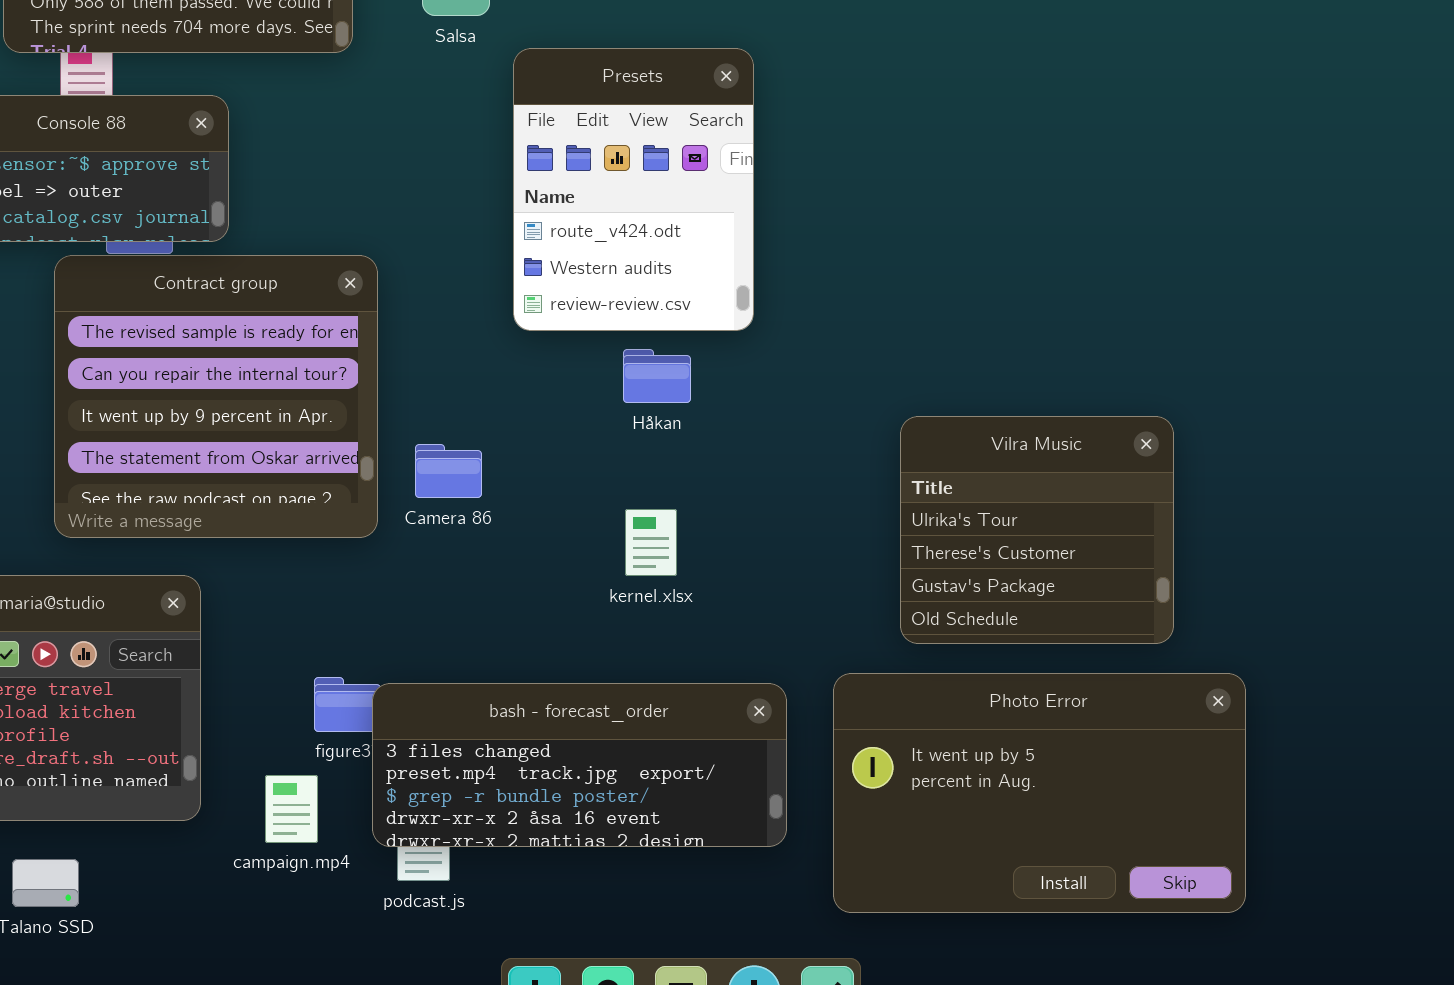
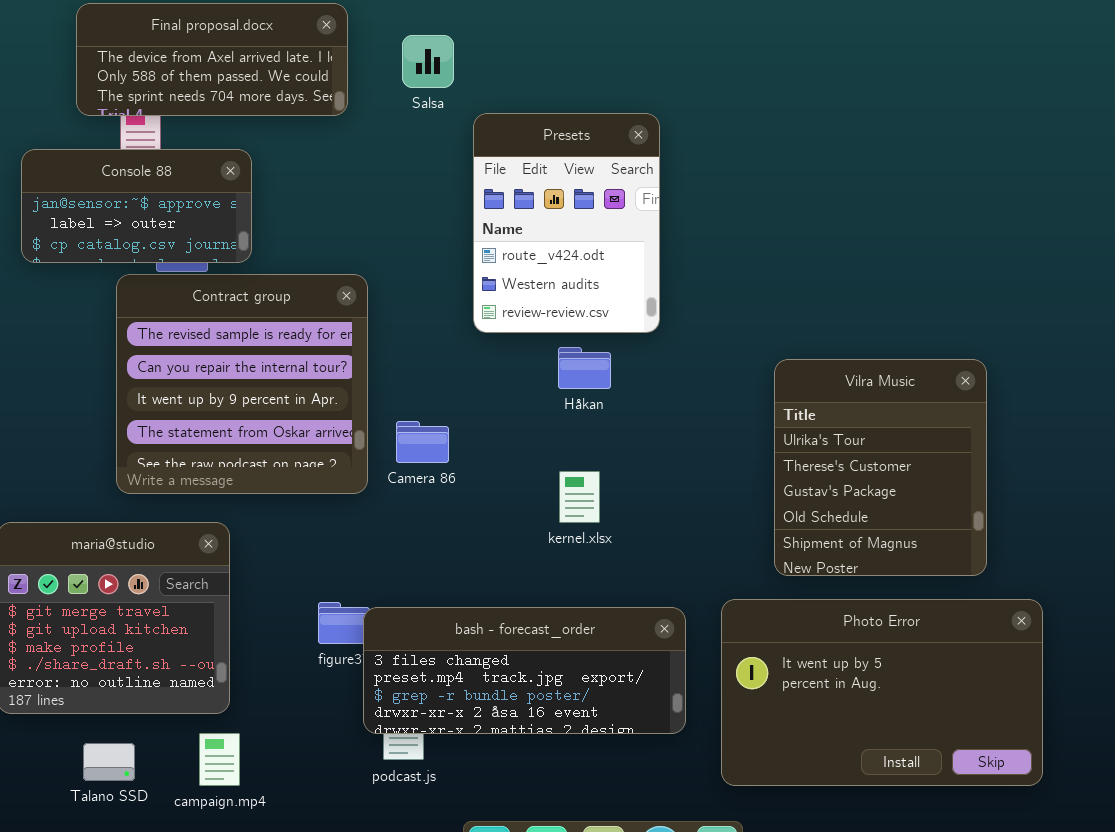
Vilra Music: [900,416,1174,644] -> [774,359,987,576], resized
campaign.mp4: [265,775,318,843] -> [199,733,240,786], moved

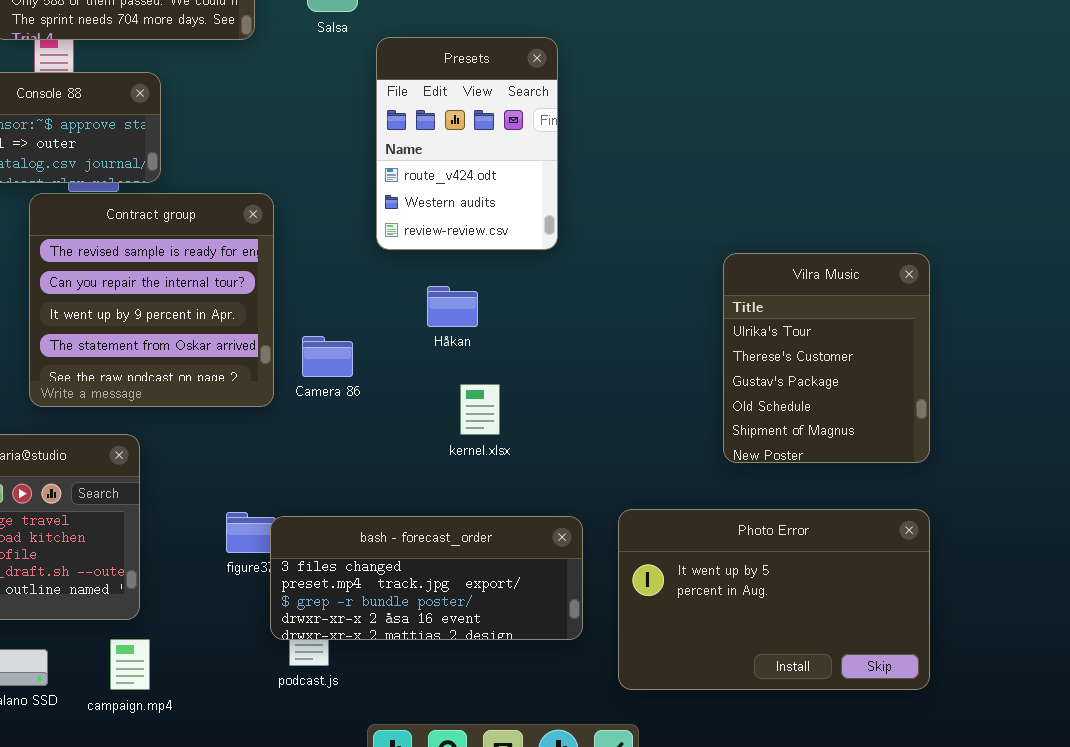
Håkan: [558,347,611,389] -> [427,286,478,327], moved
Vilra Music: [774,359,987,576] -> [723,253,930,463], moved

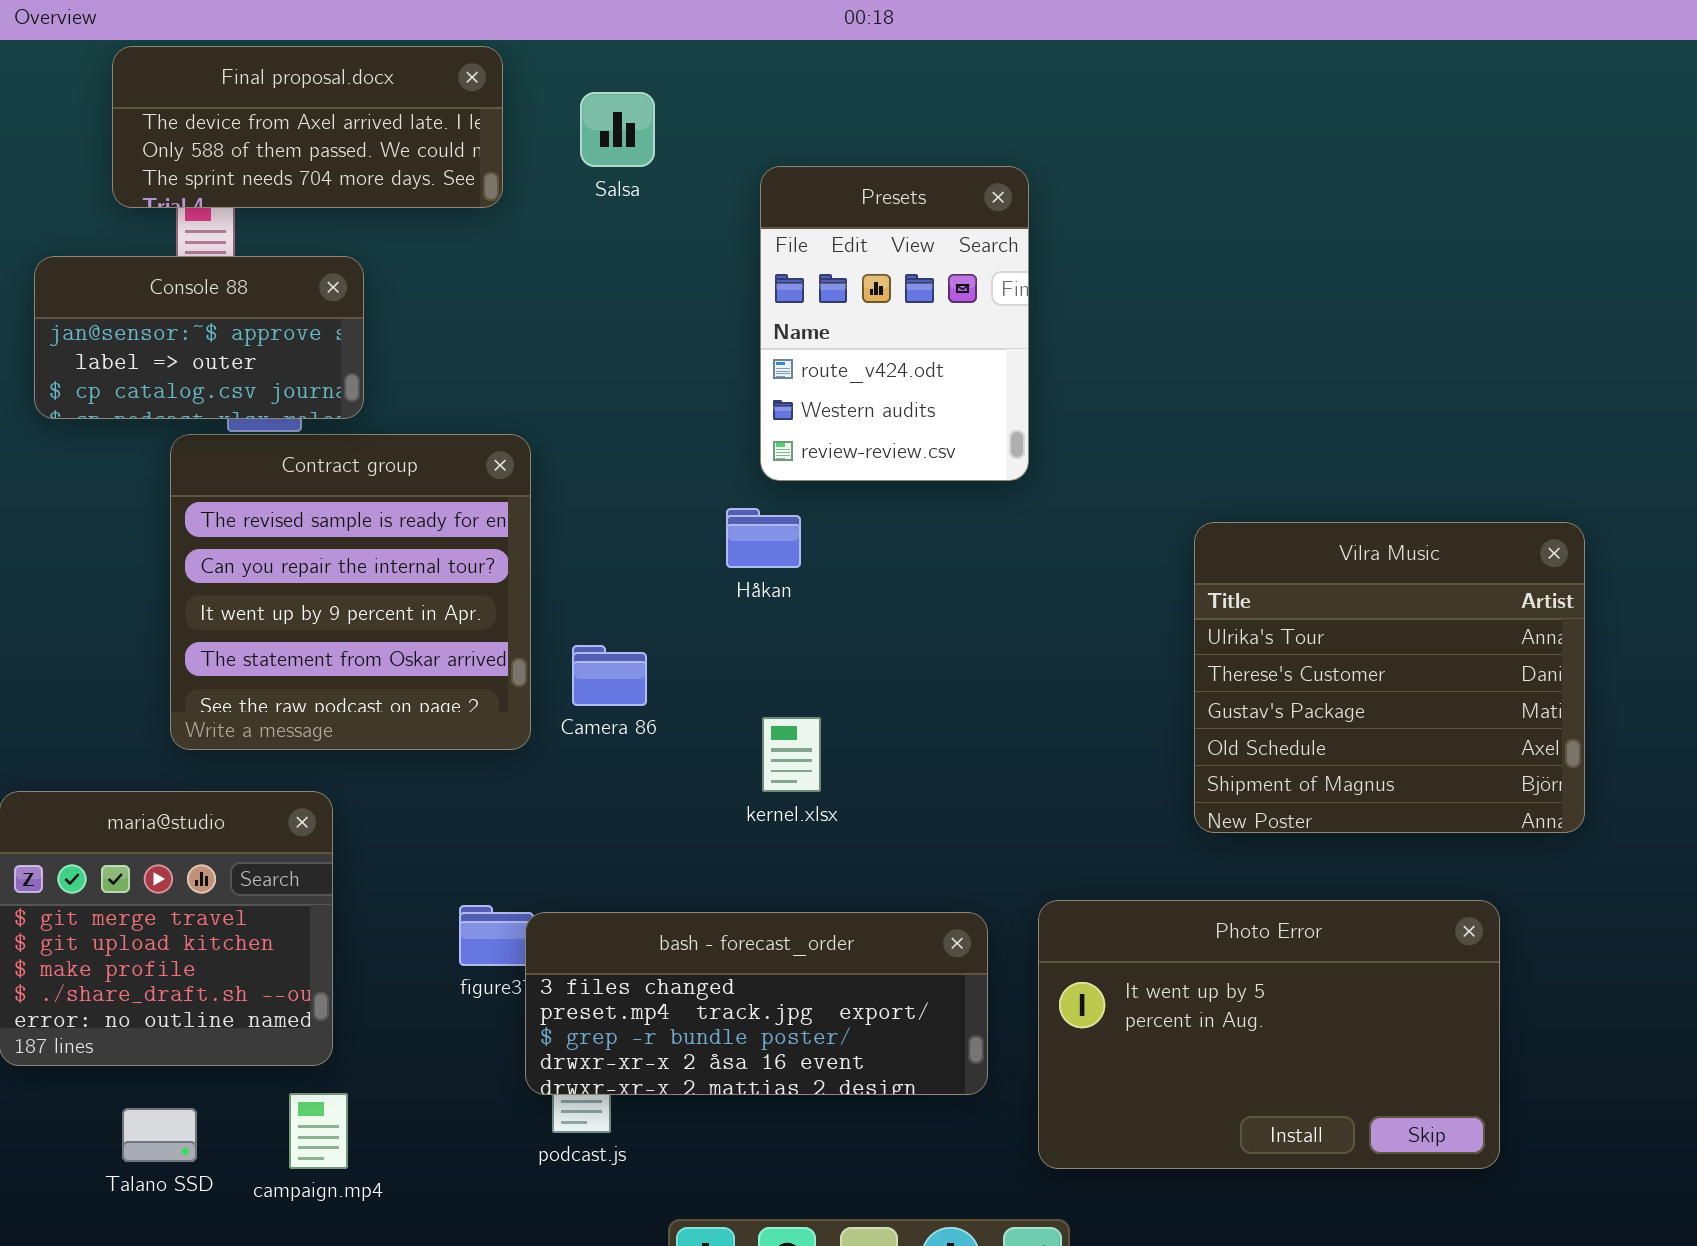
Presets: [376,37,558,250] -> [760,166,1029,481], moved
Vilra Music: [723,253,930,463] -> [1194,522,1585,833], resized
Håkan: [427,286,478,327] -> [726,508,801,568], moved
kernel.xlsx: [460,384,500,435] -> [762,717,821,792], moved

